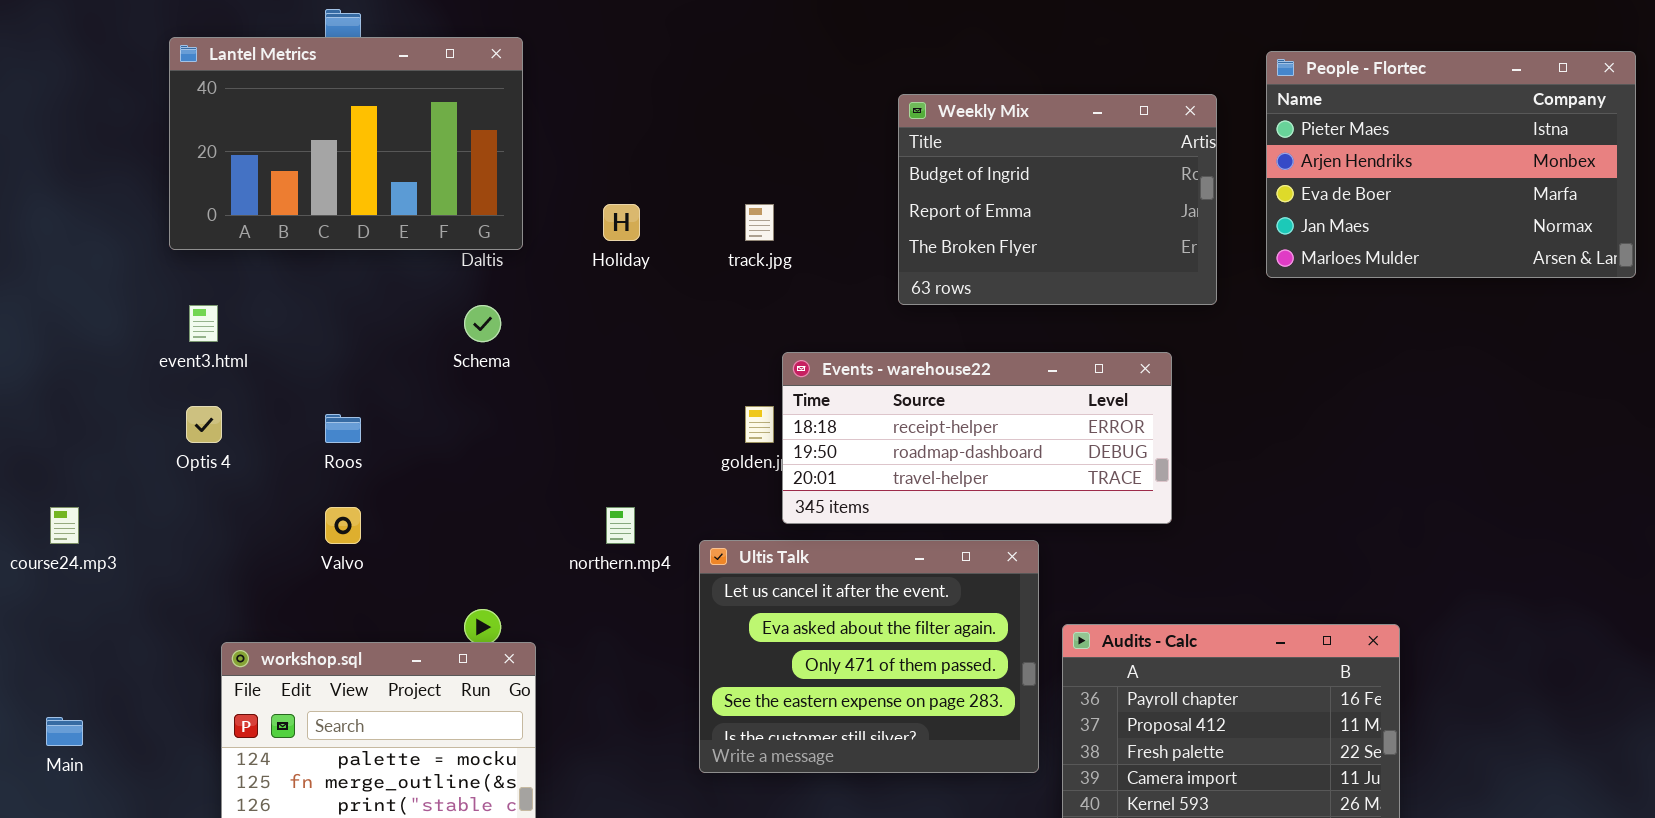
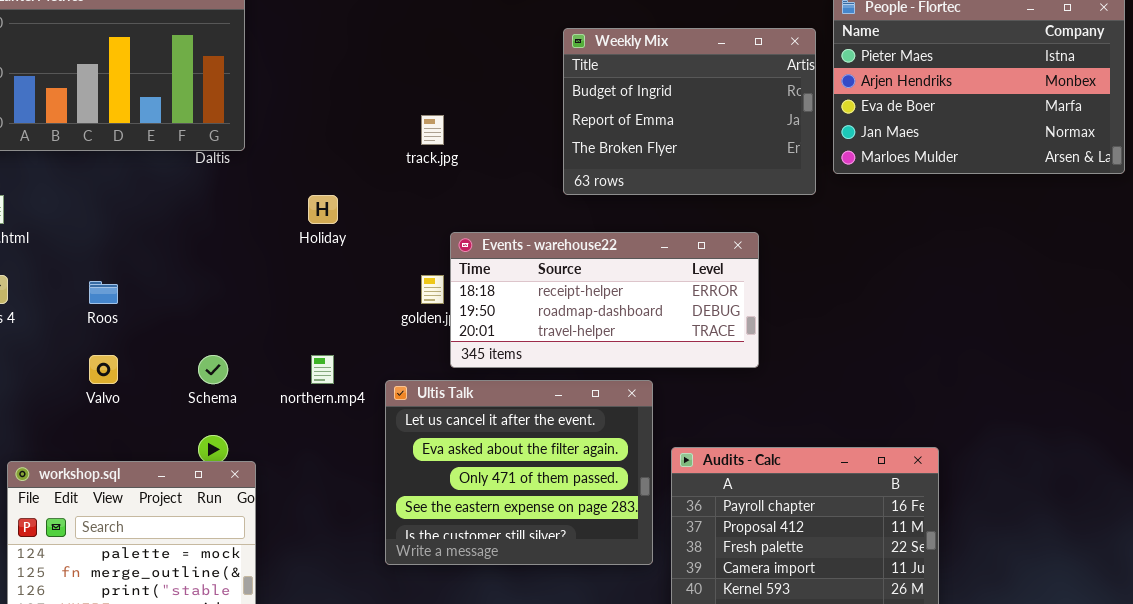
Weekly Mix: [898,94,1217,305] -> [563,28,816,195], moved
Holiday: [603,204,640,241] -> [308,195,338,224], moved
Schema: [464,305,501,342] -> [198,355,228,384], moved

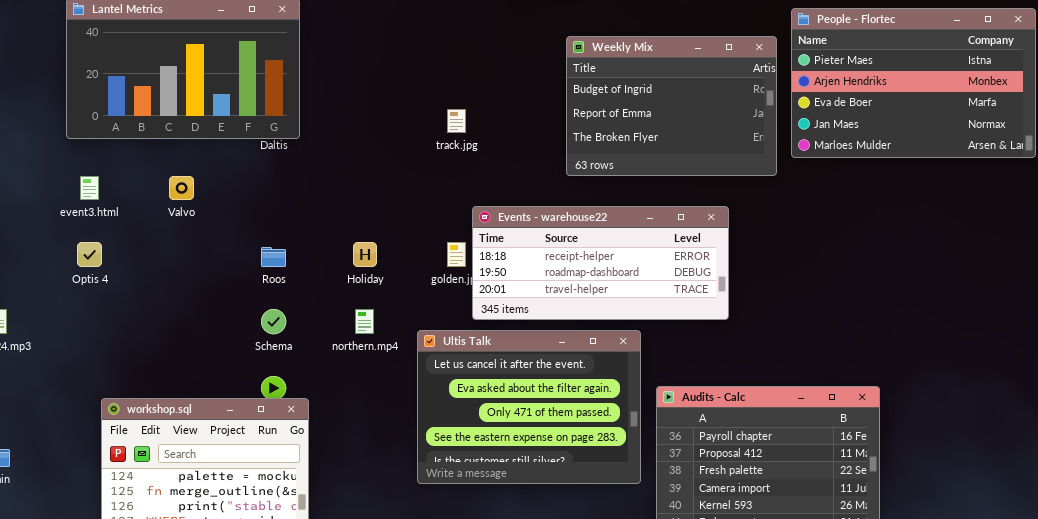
Holiday: [308,195,338,224] -> [353,242,377,267], moved
Roos: [89,281,118,304] -> [261,247,286,267], moved
Valvo: [89,355,118,384] -> [169,176,194,200], moved

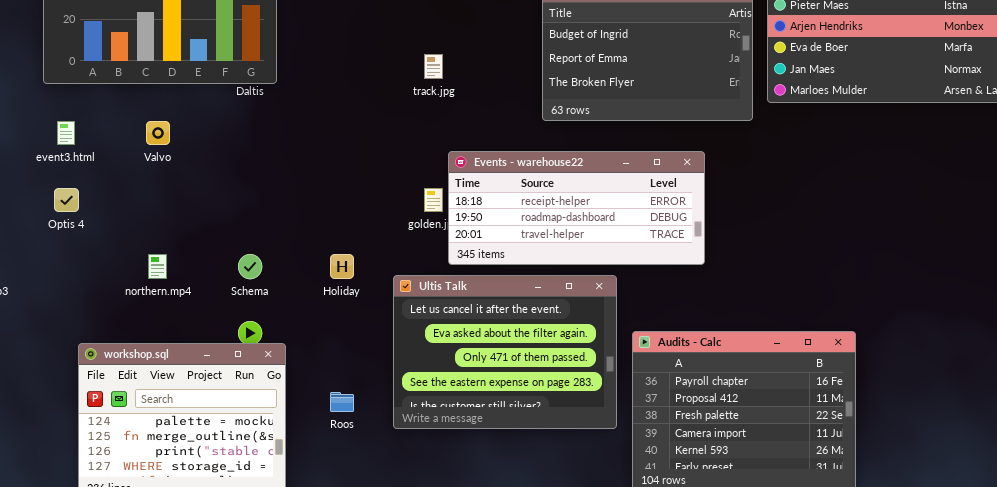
Holiday: [353,242,377,267] -> [330,254,354,279], moved
Roos: [261,247,286,267] -> [330,392,354,412], moved
northern.mp4: [355,309,374,334] -> [148,254,167,279], moved

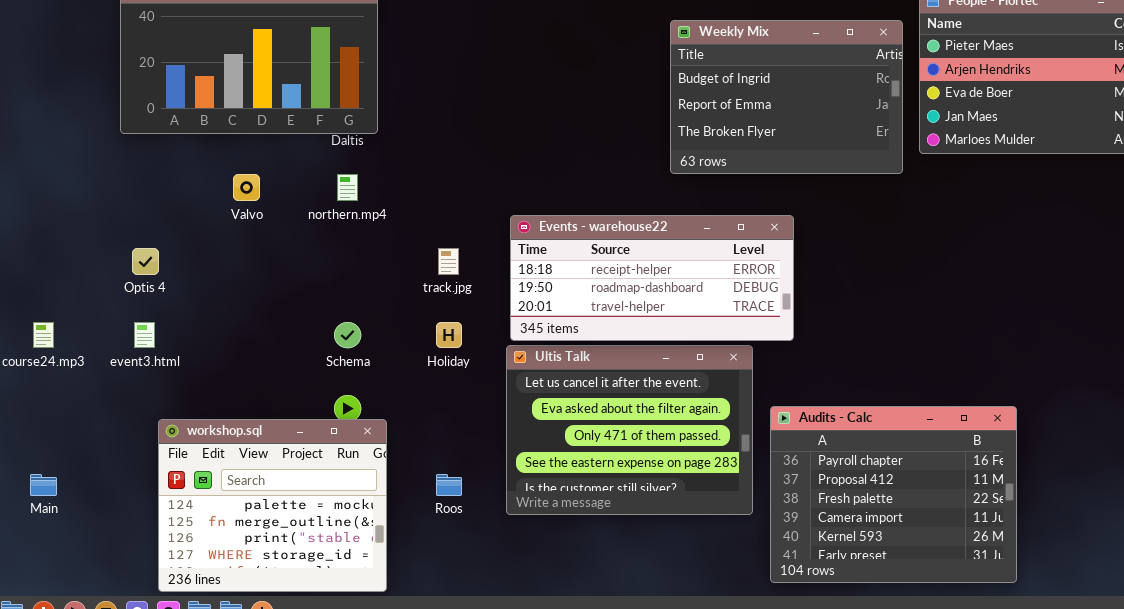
track.jpg: [424,54,443,79] -> [438,248,459,275], moved
event3.html: [57,121,75,145] -> [134,322,155,348], moved
Events - warehouse22: [448,151,705,265] -> [510,215,794,341], moved
northern.mp4: [148,254,167,279] -> [337,174,358,201], moved

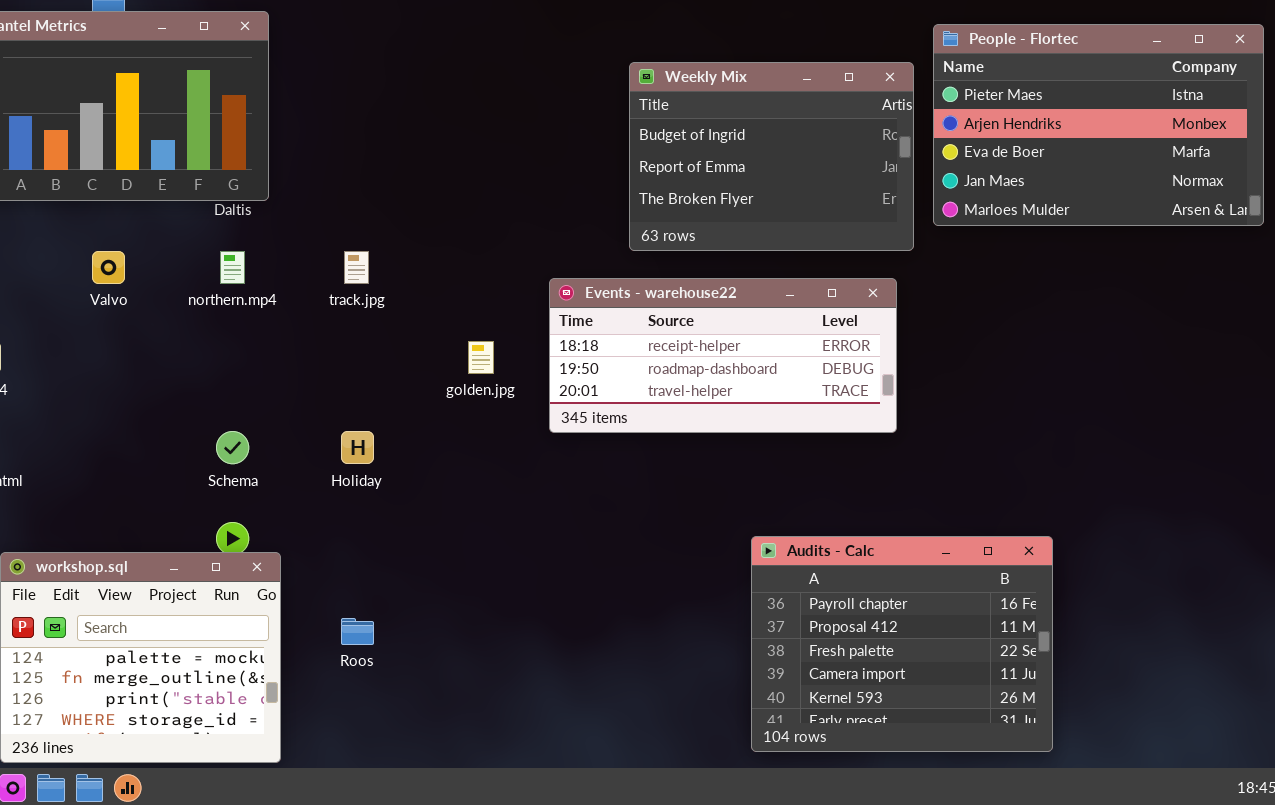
Events - warehouse22: [510,215,794,341] -> [549,278,897,433], moved
track.jpg: [438,248,459,275] -> [344,251,369,284], moved
Ultis Talk: [506,345,753,515] -> none, closed

